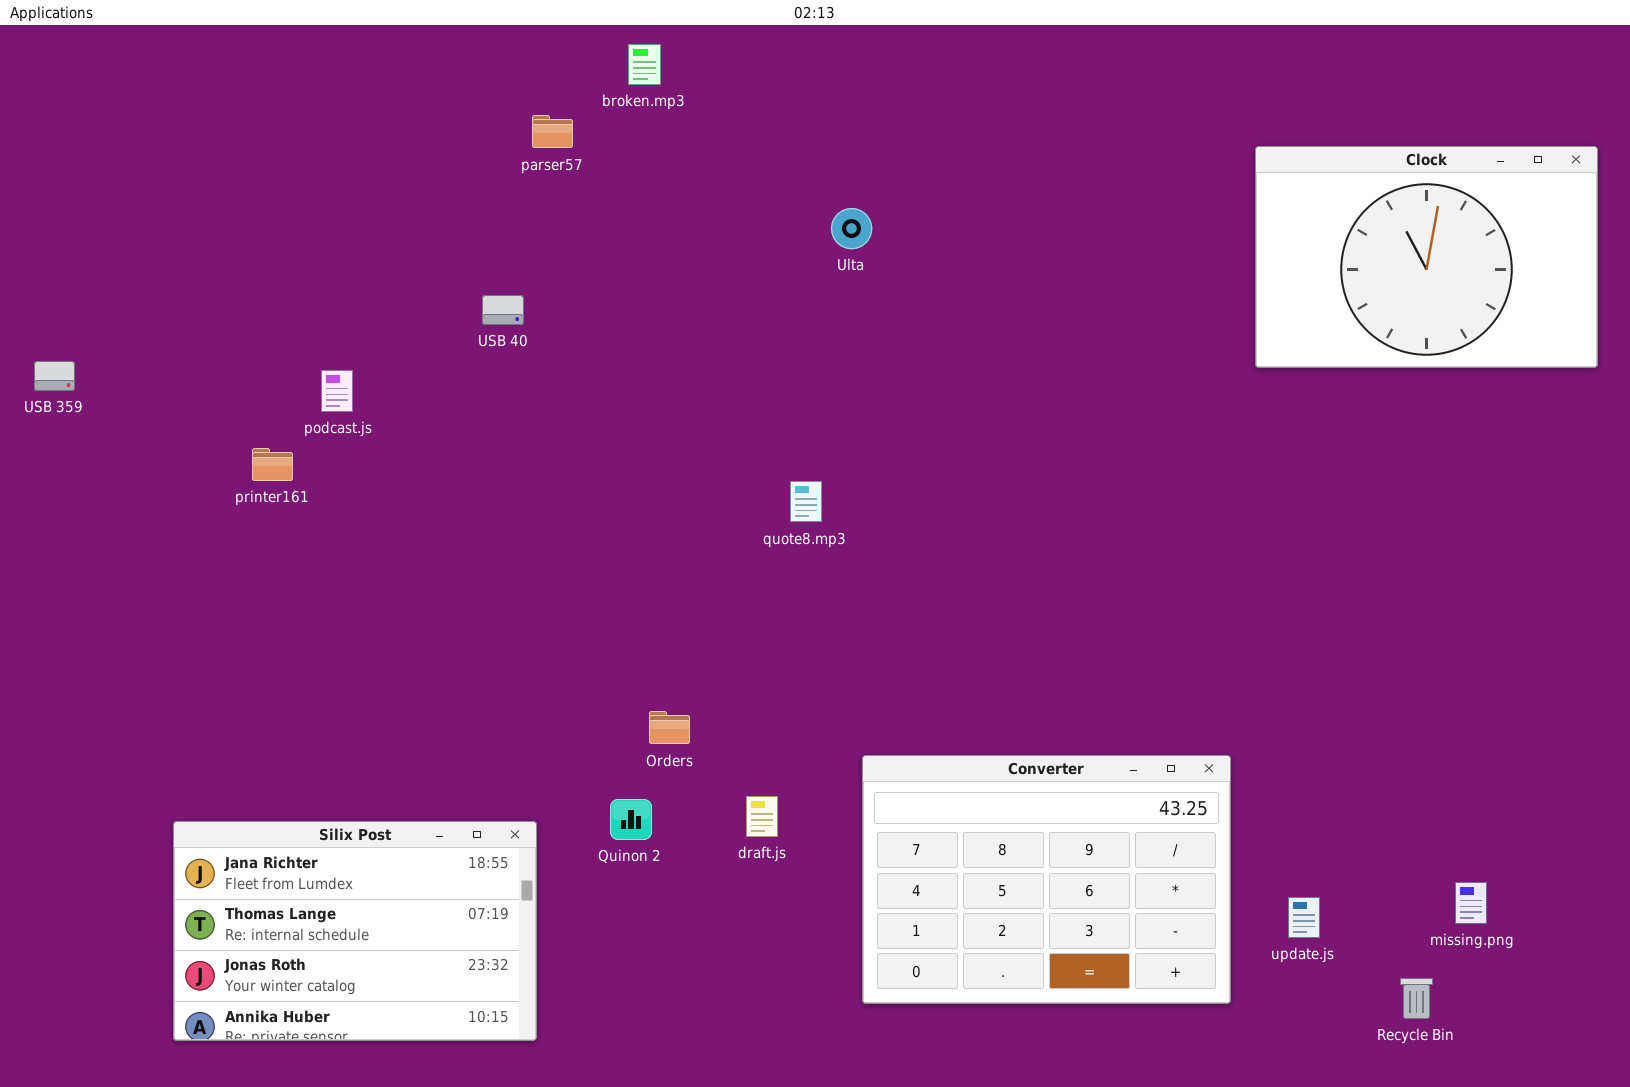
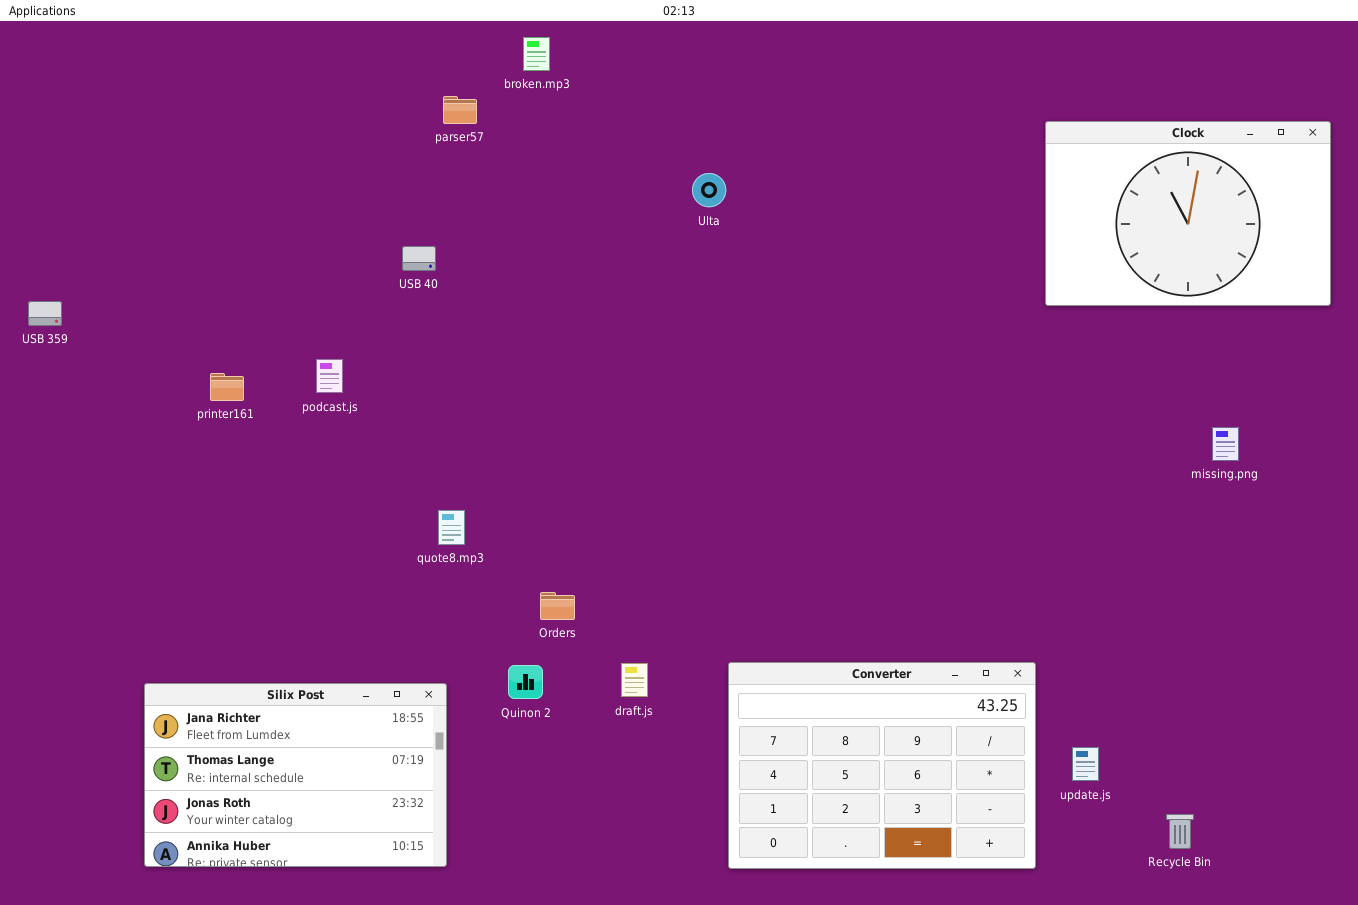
podcast.js: [321,370,353,412] -> [316,359,343,393], moved
quote8.mp3: [790,481,822,522] -> [438,510,465,545], moved
Converter: [862,755,1231,1004] -> [728,662,1036,869], moved
missing.png: [1455,882,1487,924] -> [1212,427,1239,461], moved

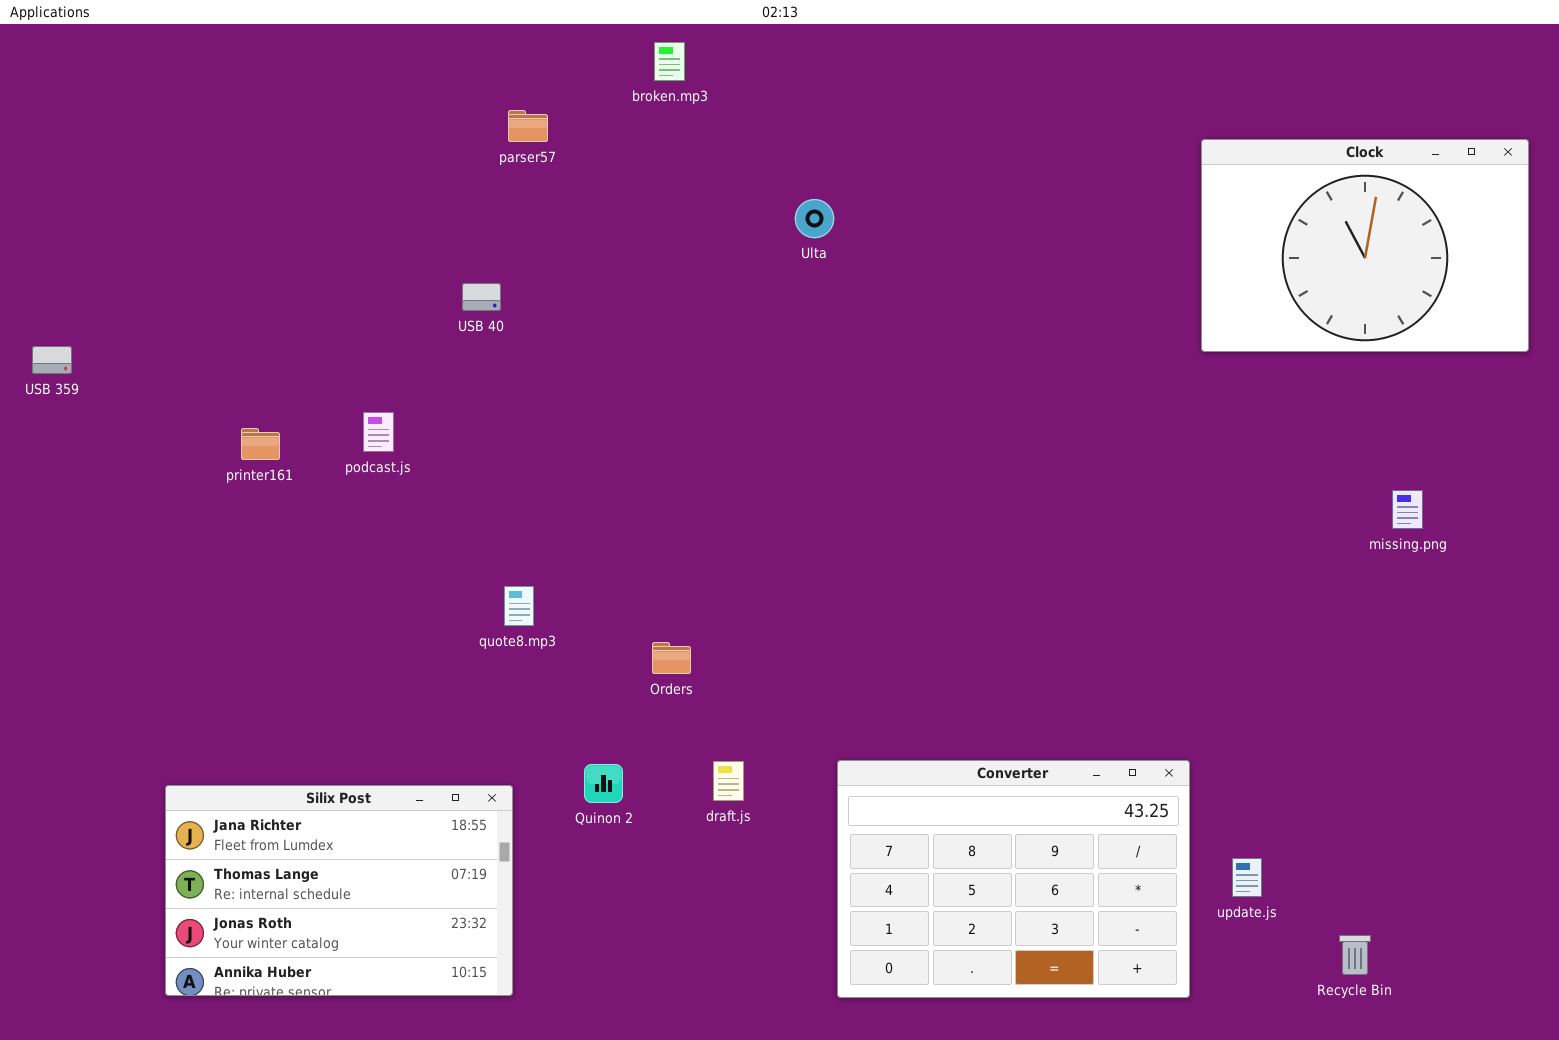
broken.mp3: [523,37,550,71] -> [654,42,685,81], moved
Orders: [540,592,575,620] -> [652,642,691,674], moved

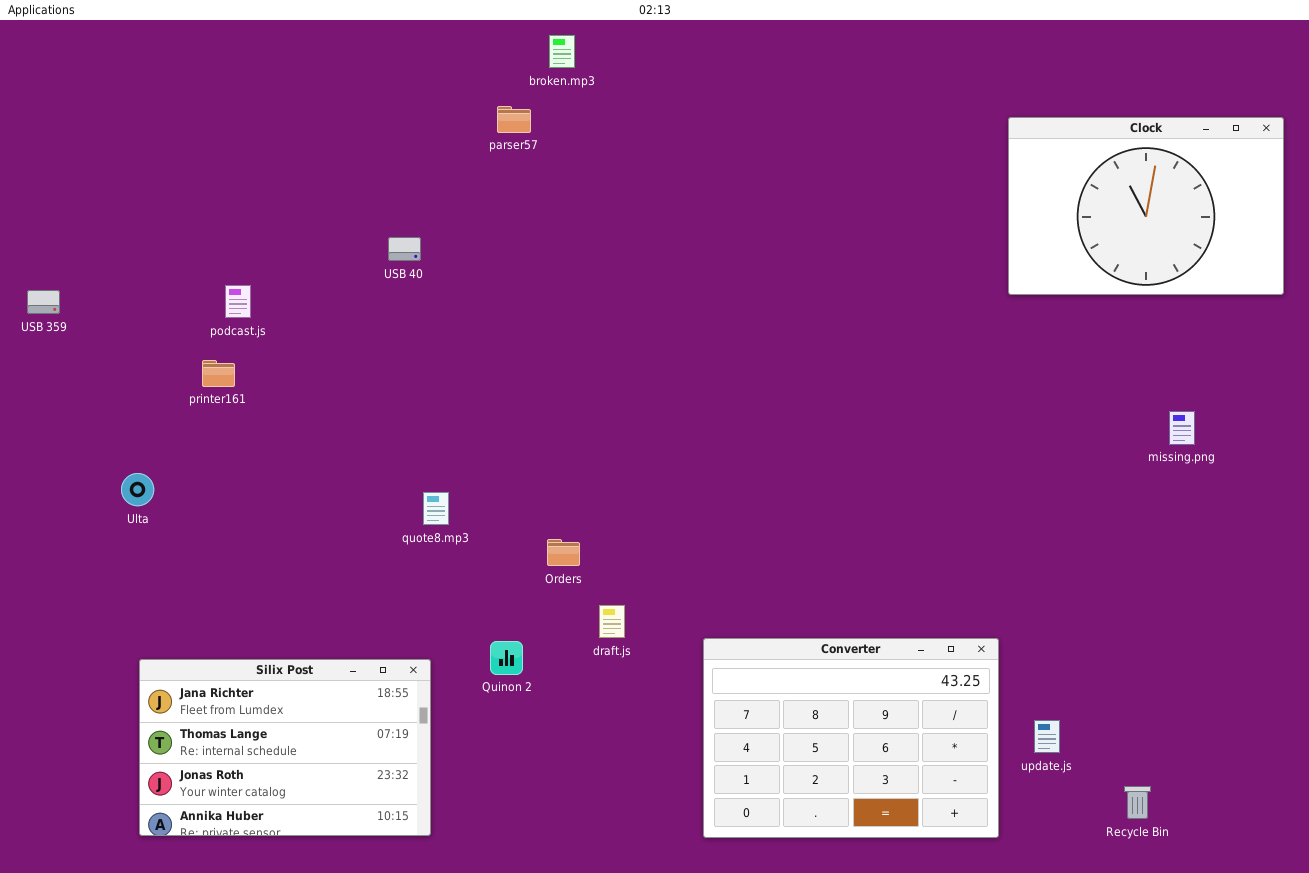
parser57: [508,110,548,142] -> [497,106,531,133], moved
Ulta: [795,199,834,238] -> [121,473,154,506], moved
podcast.js: [363,412,394,452] -> [225,285,251,318], moved
draft.js: [713,761,744,801] -> [599,605,625,638], moved

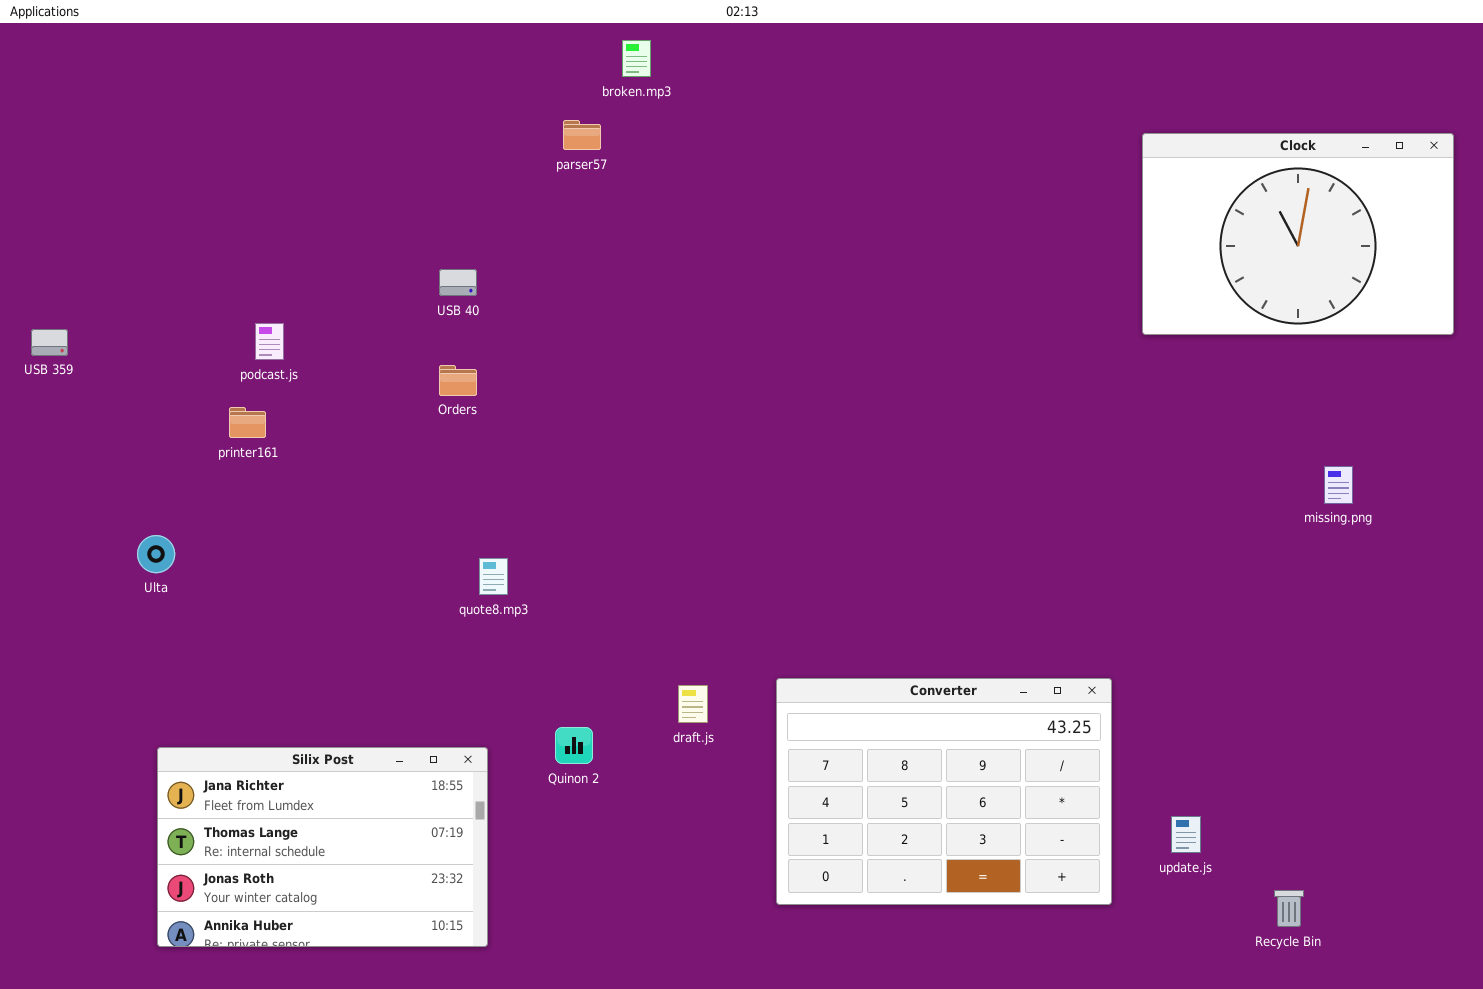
Orders: [547,539,580,566] -> [439,365,477,396], moved
Converter: [703,638,999,838] -> [776,678,1112,905], moved

